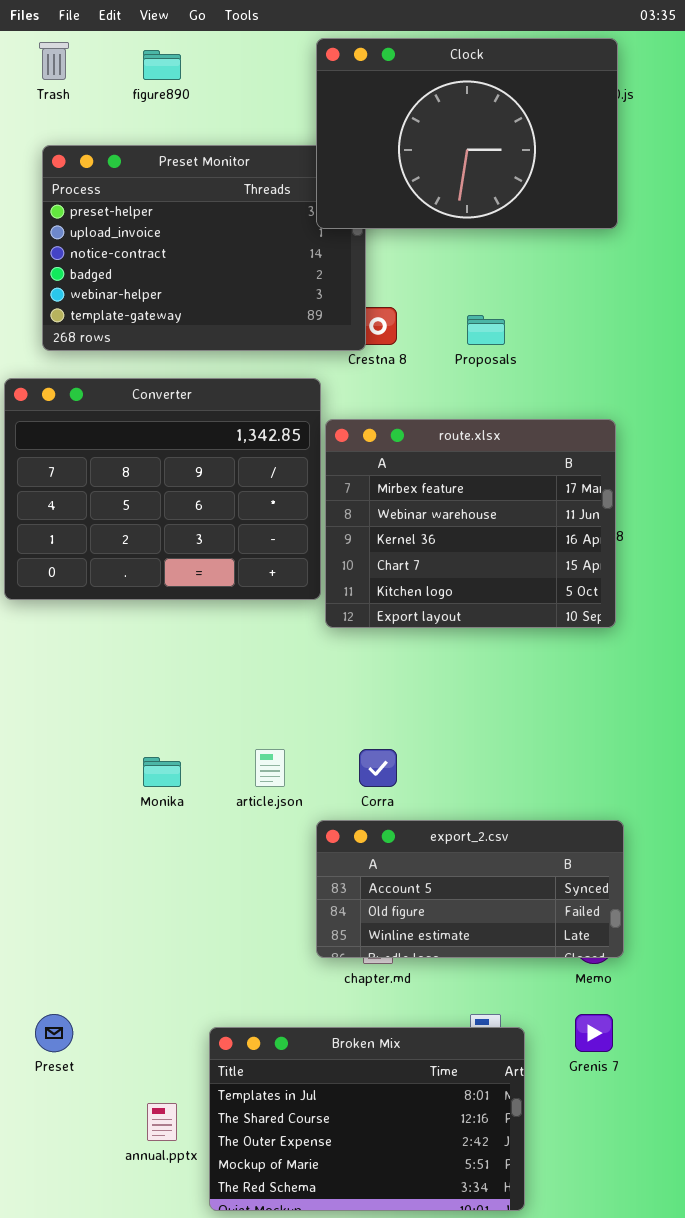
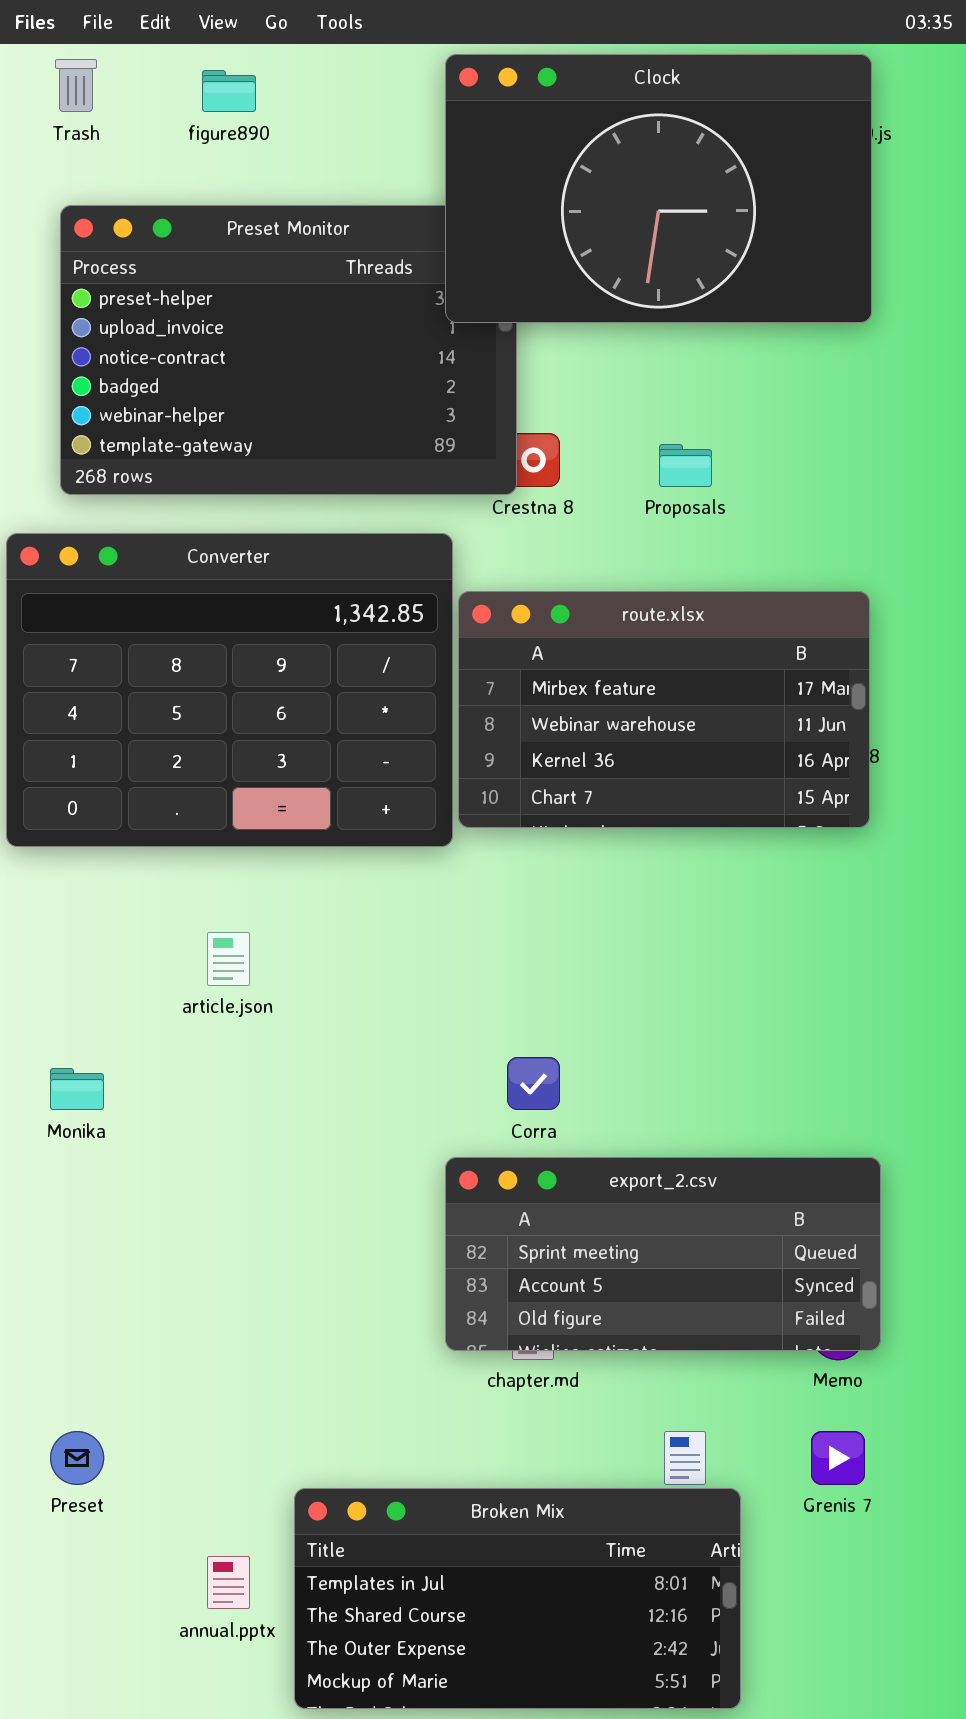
route.xlsx: [325,419,616,628] -> [458,591,870,828], resized
article.json: [255,749,285,787] -> [207,932,250,986], moved
Monika: [143,757,181,787] -> [50,1068,104,1110], moved
export_2.csv: [316,820,624,958] -> [445,1157,881,1351], scrolled up 1 row
Broken Mix: [209,1027,525,1211] -> [294,1488,741,1709], resized

